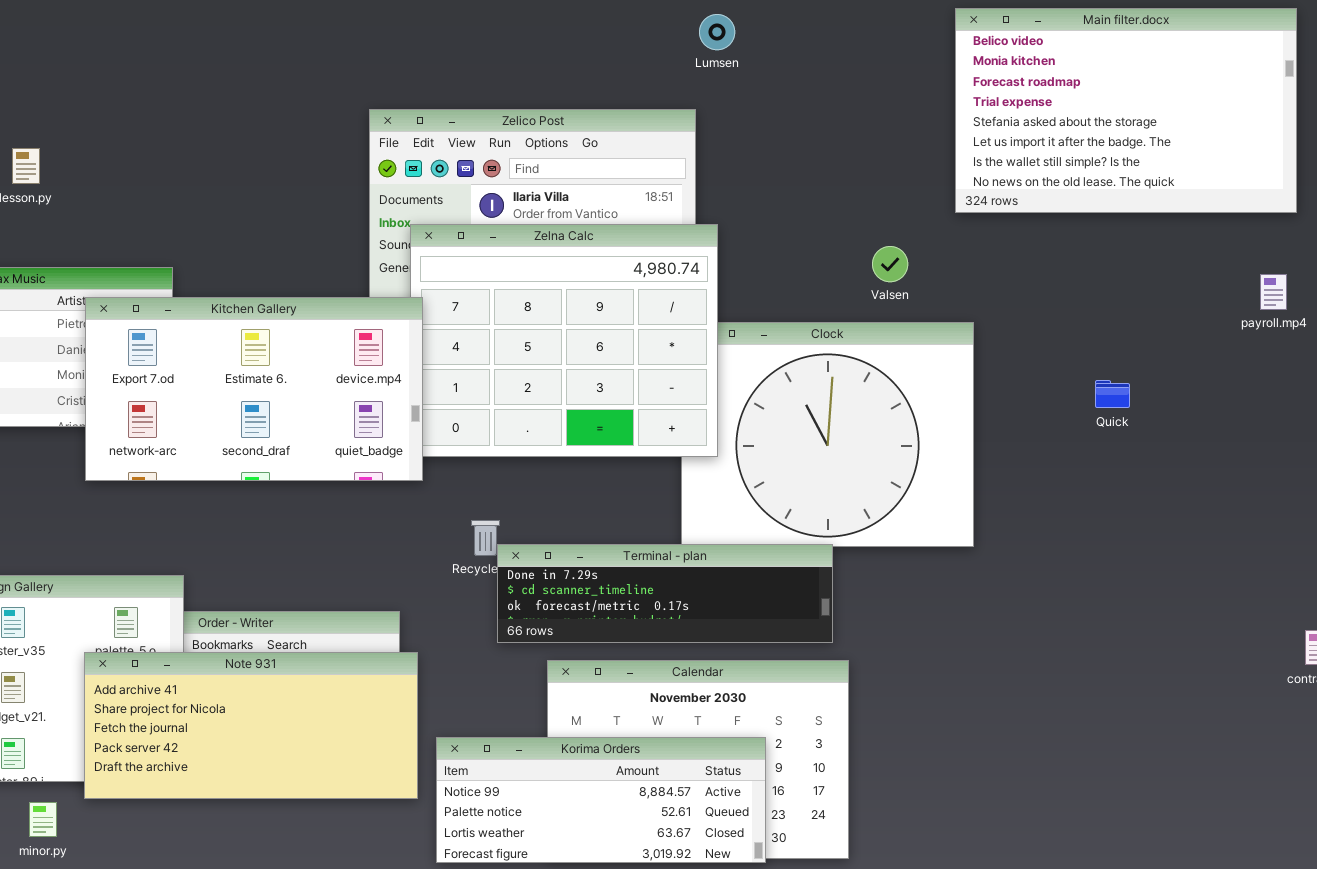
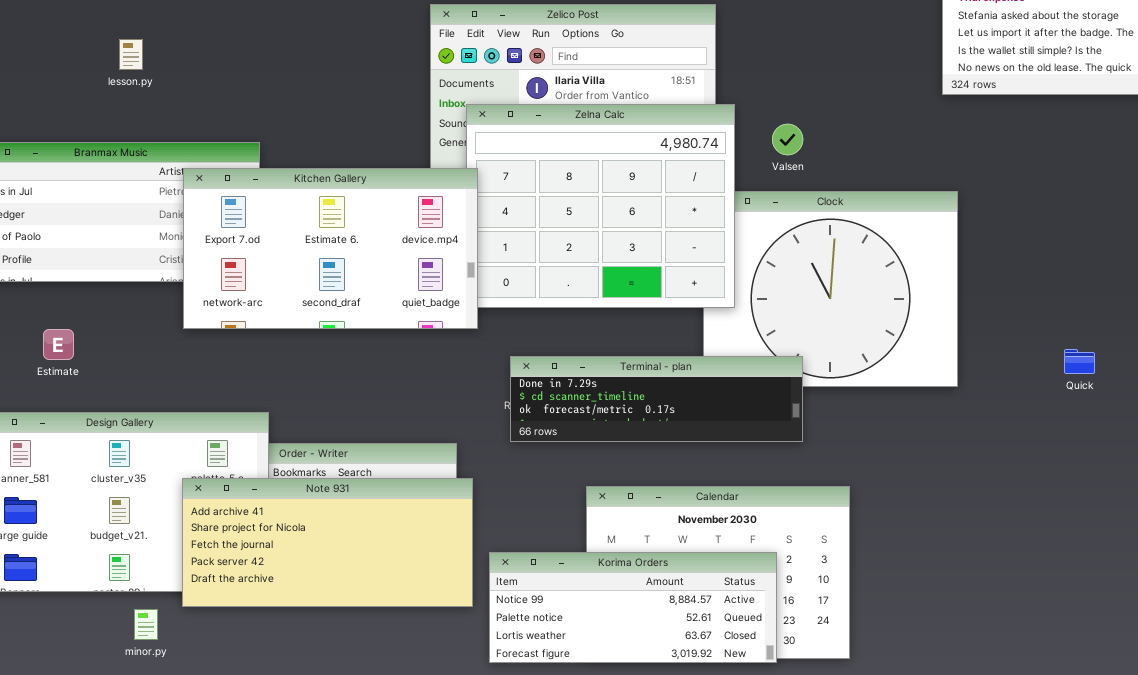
Valsen: [872,246,908,282] -> [772,124,803,155], moved
Quick: [1095,380,1130,408] -> [1064,349,1095,374], moved
Terminal - plan: [497,544,833,643] -> [510,356,803,442], moved

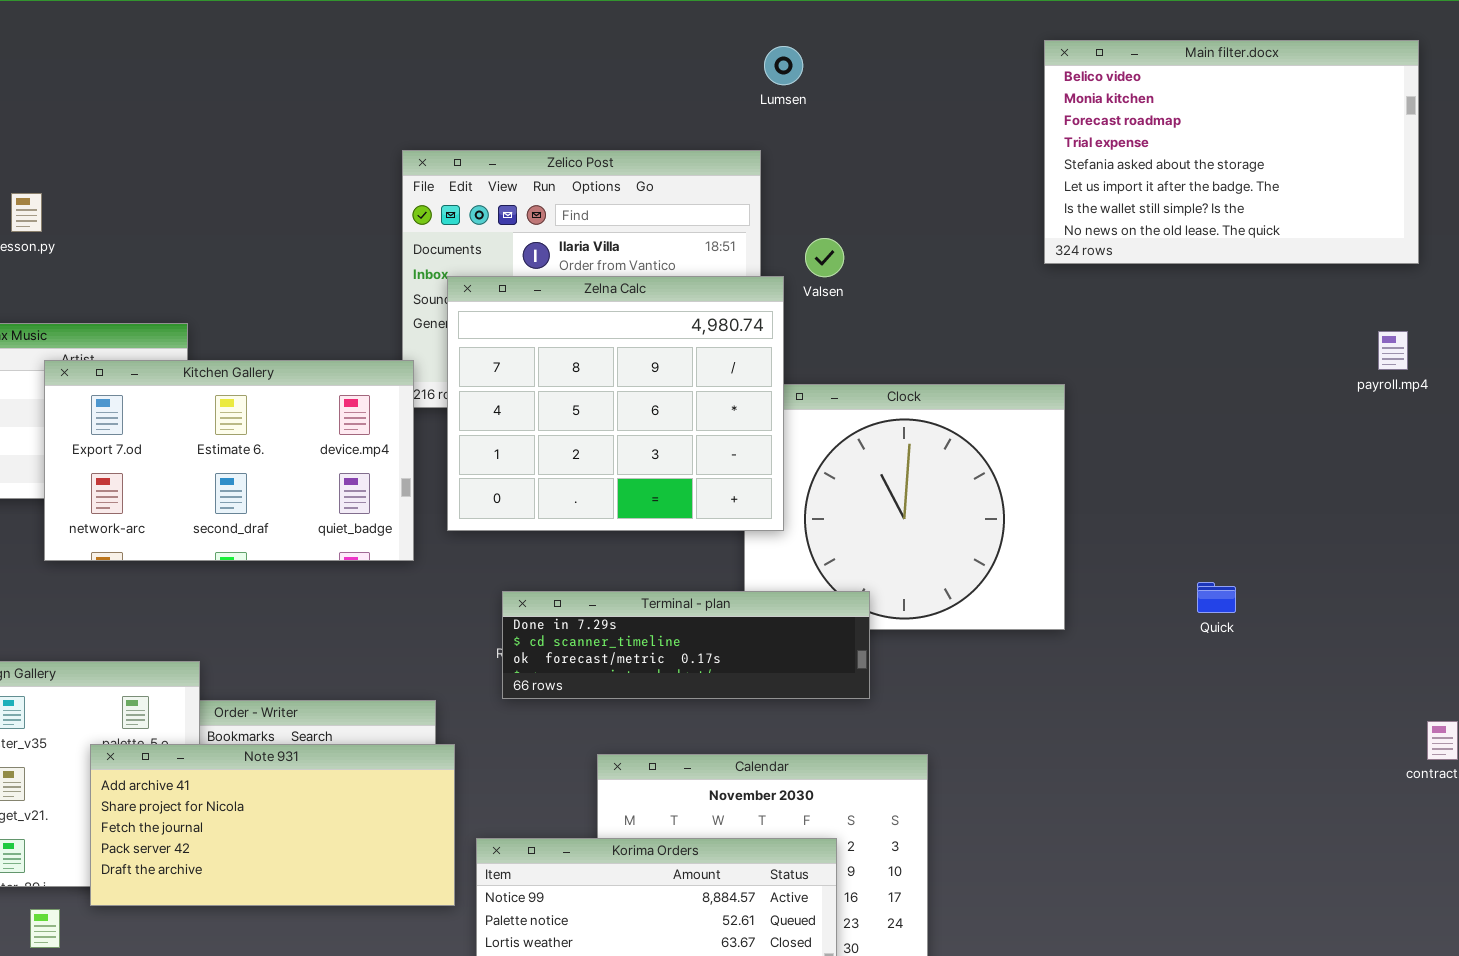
Valsen: [772,124,803,155] -> [805,238,844,277], moved
Kitchen Gallery: [183,168,478,329] -> [44,360,414,561], moved

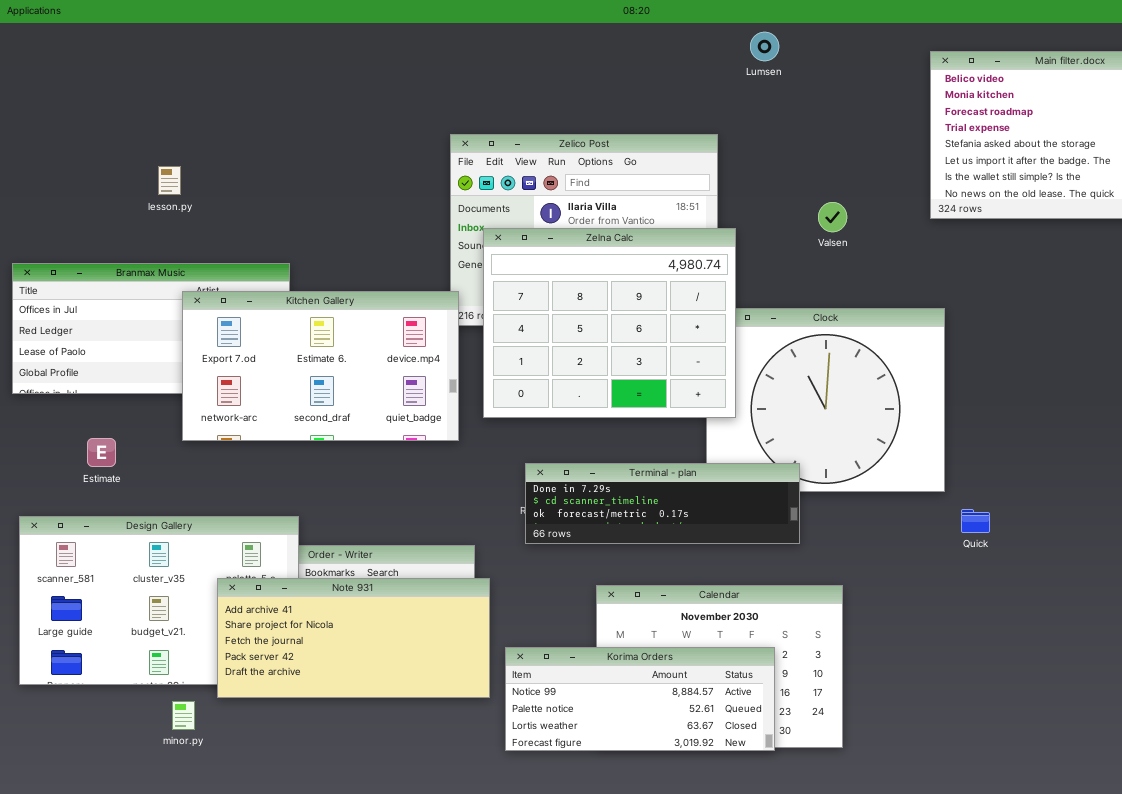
Lumsen: [764,46,803,85] -> [750,32,779,61], moved
Valsen: [805,238,844,277] -> [818,202,847,232], moved
Quick: [1197,582,1236,613] -> [961,509,990,533], moved

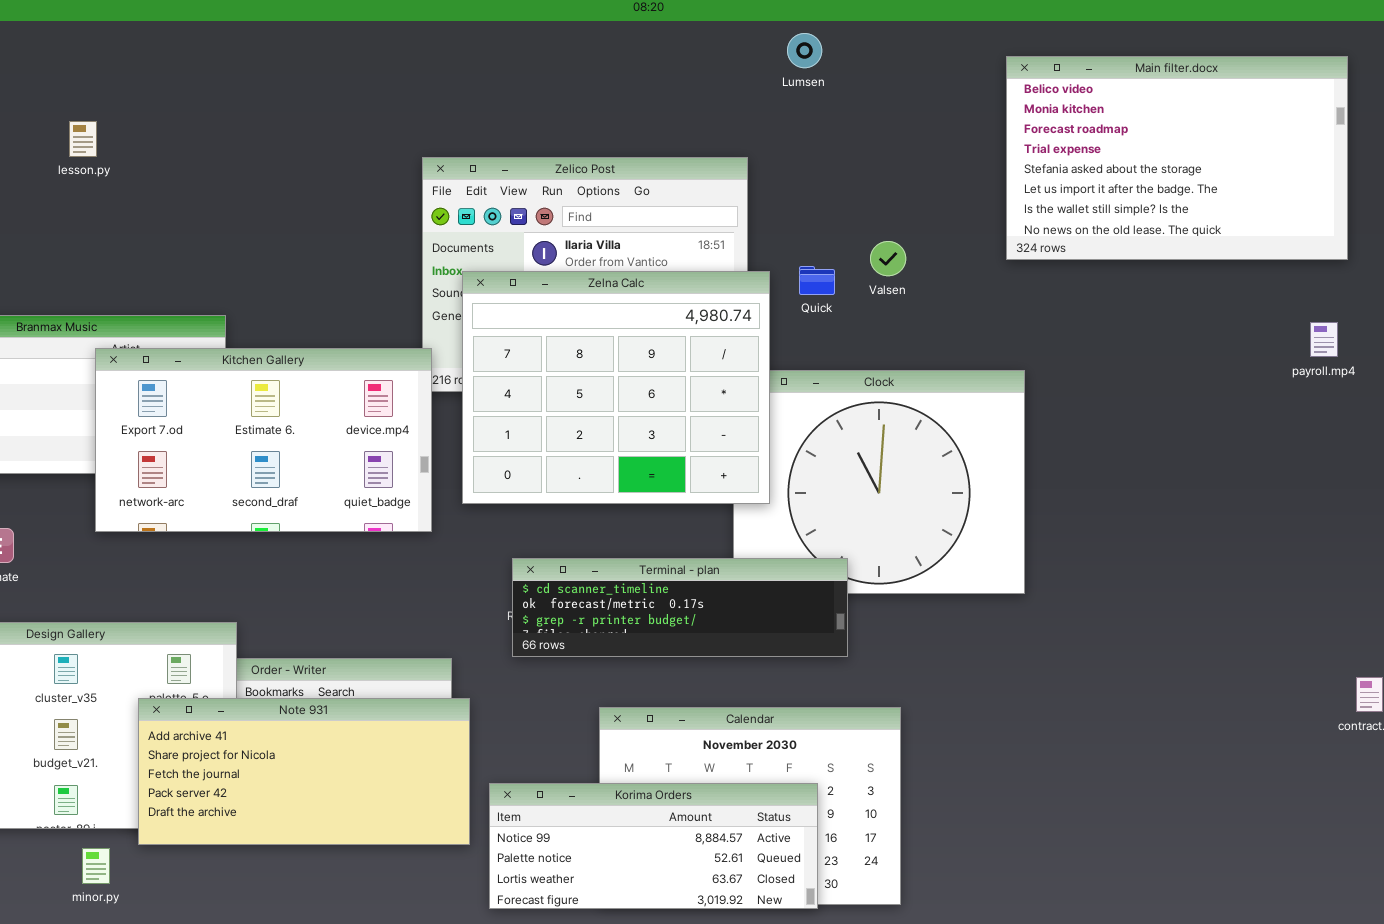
lesson.py: [158,166,181,195] -> [69,121,97,157], moved
Terminal - plan: [525,463,800,544] -> [512,558,848,657], scrolled down 1 row
Quick: [961,509,990,533] -> [799,266,835,295], moved

